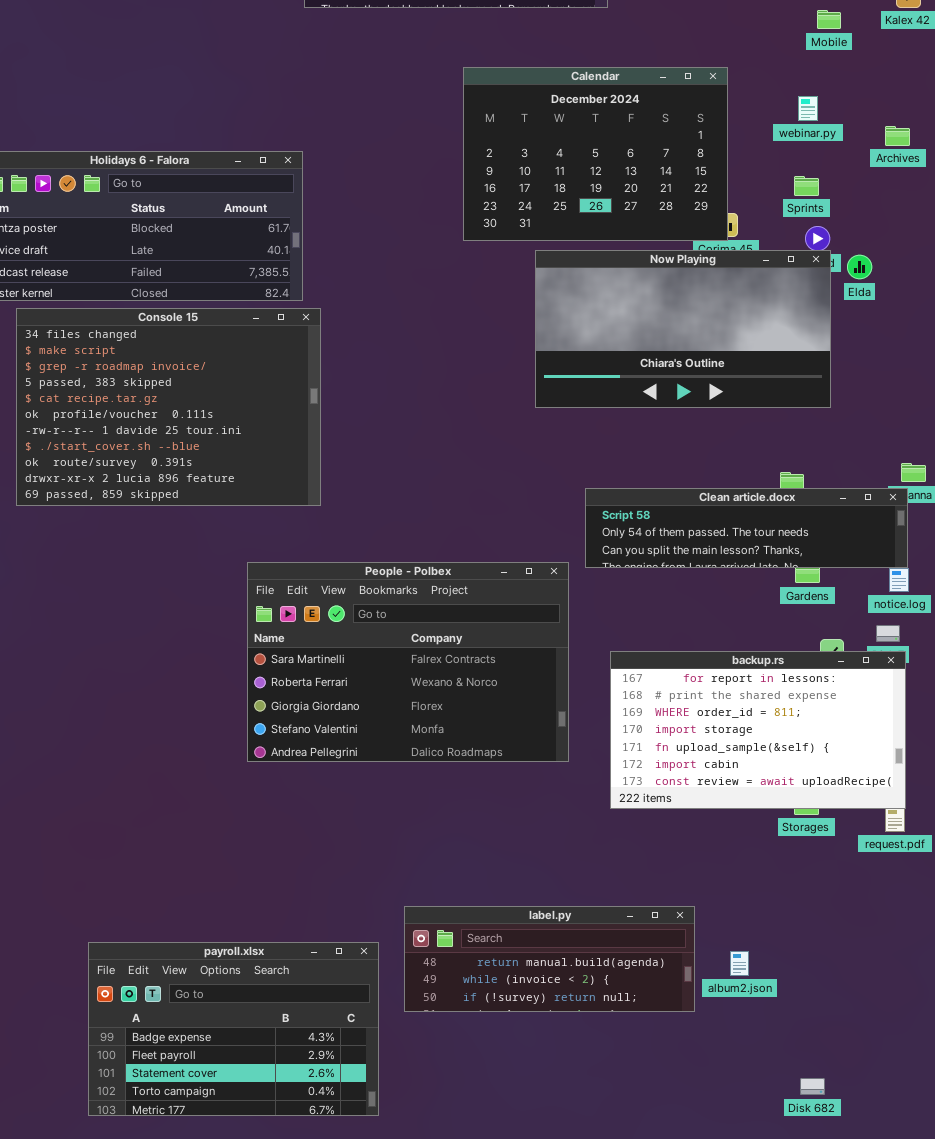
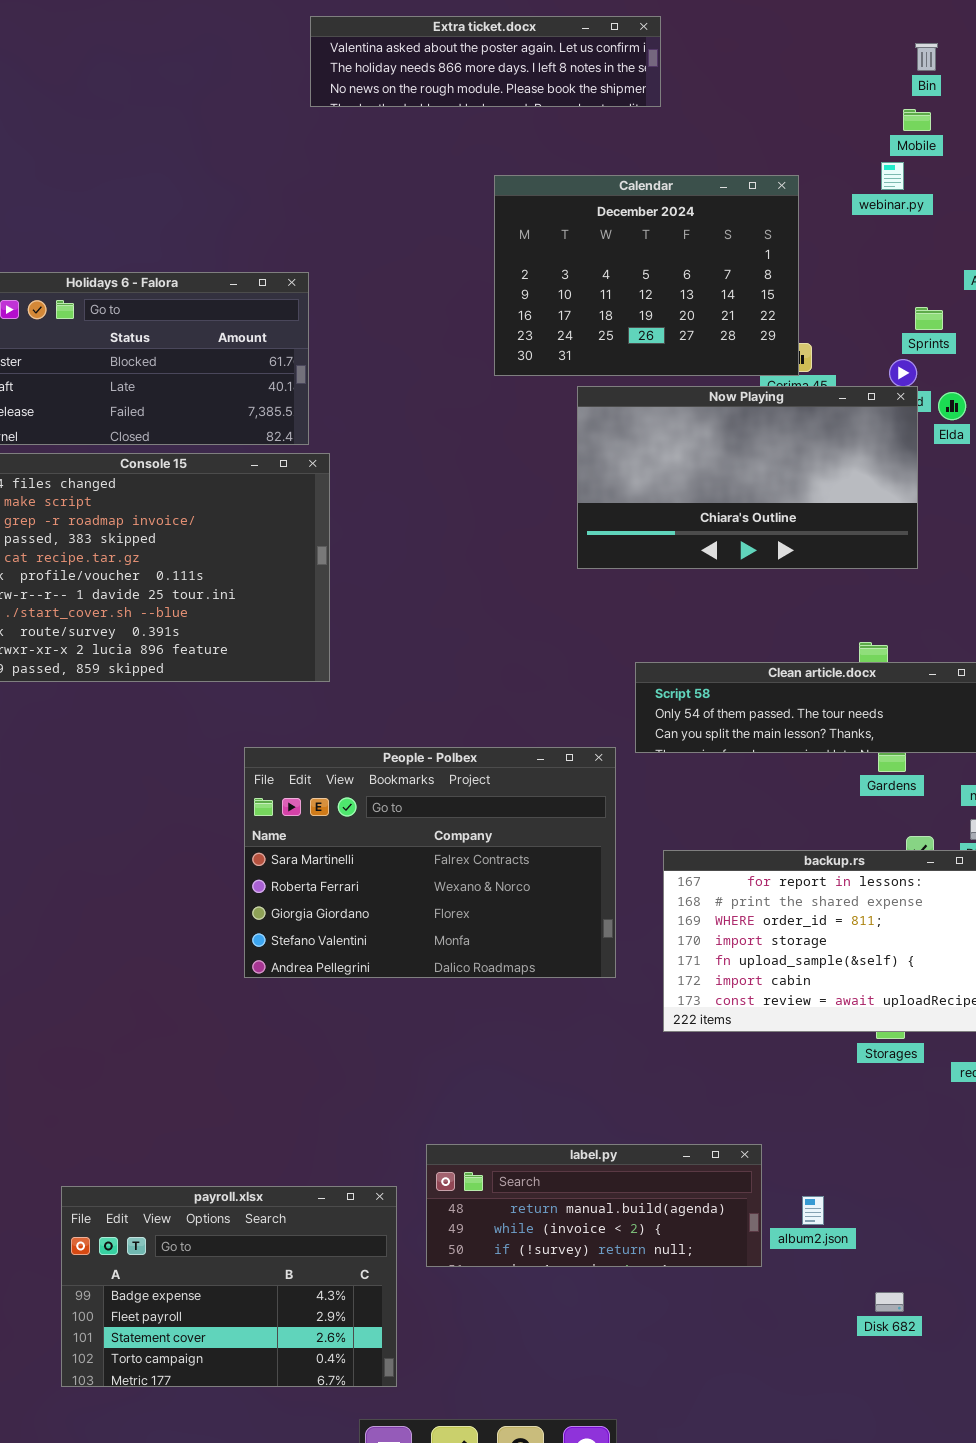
webinar.py: [798,96,818,121] -> [881,162,904,190], moved
Sprints: [794,176,819,196] -> [915,307,943,330], moved
Disk 682: [800,1078,825,1095] -> [875,1292,904,1312], moved

